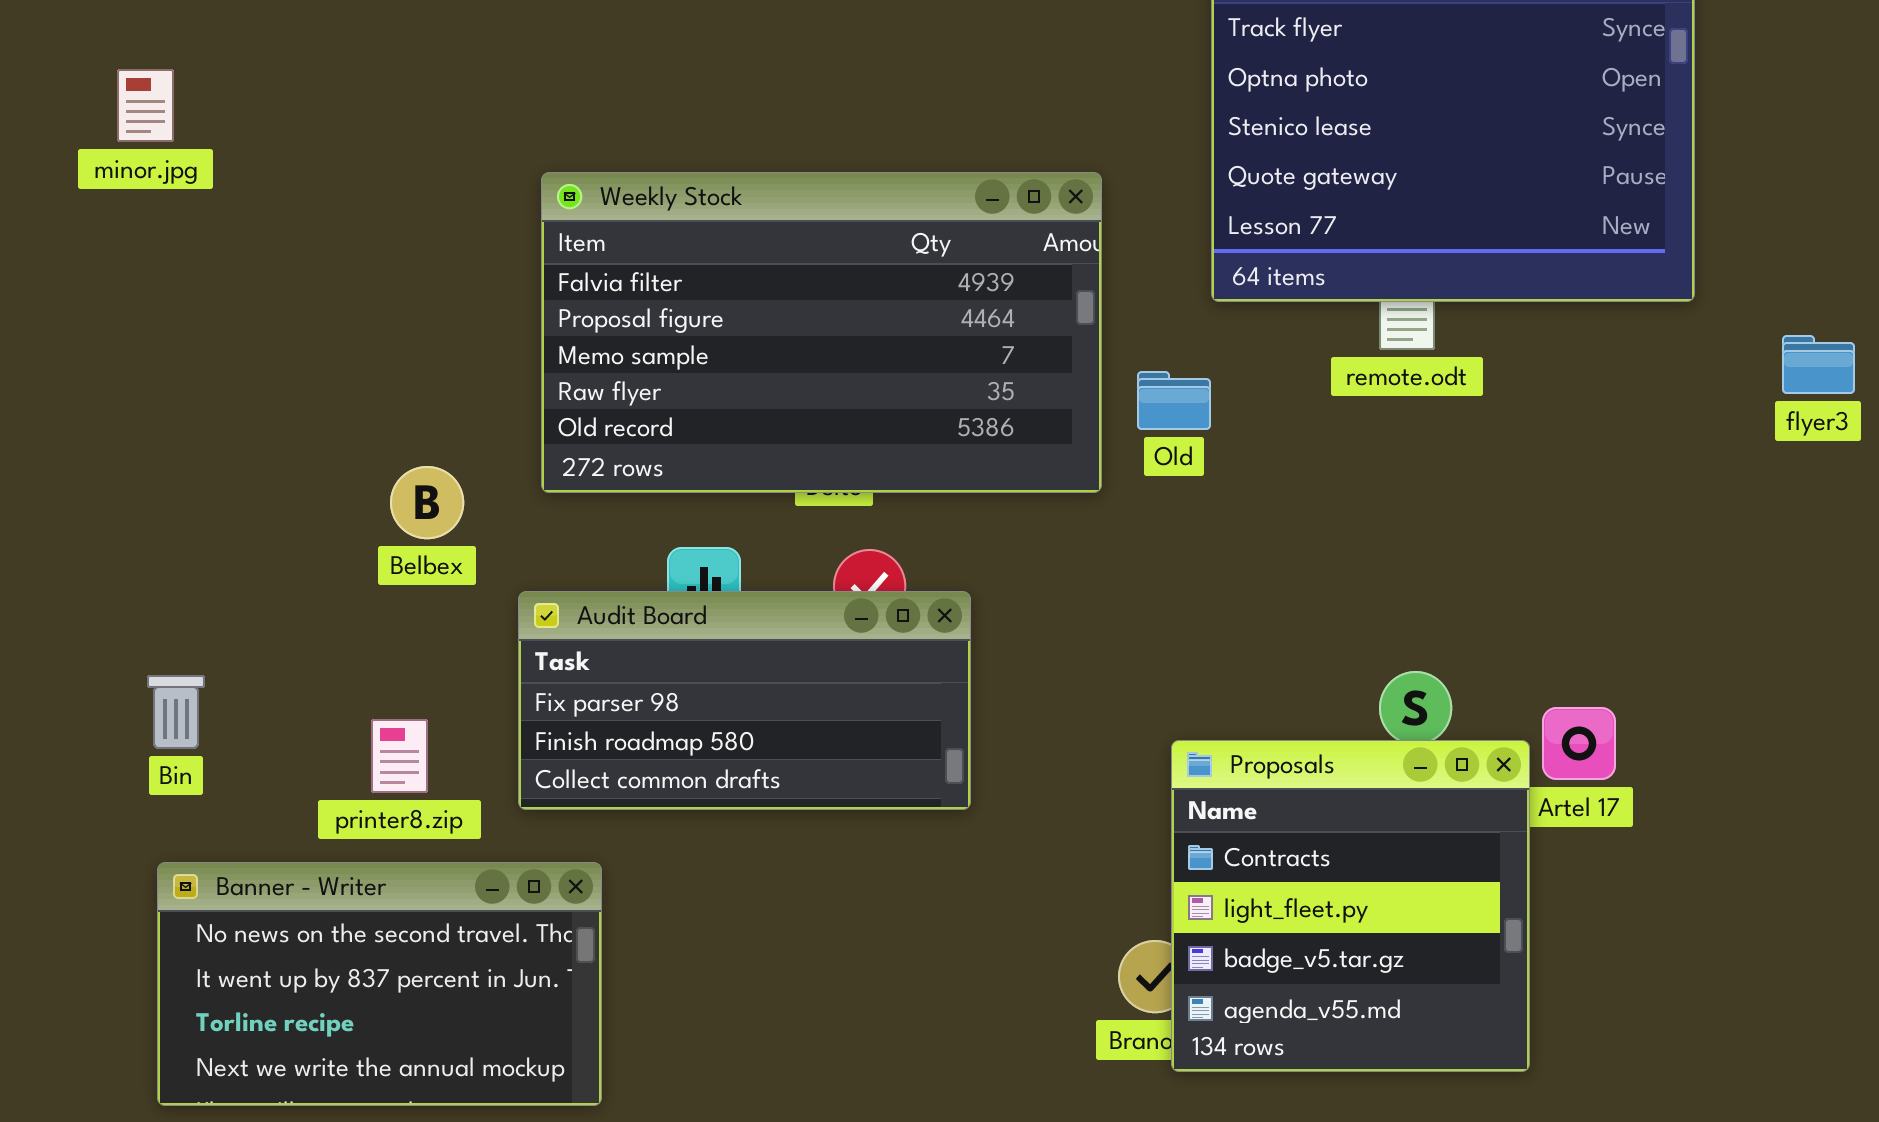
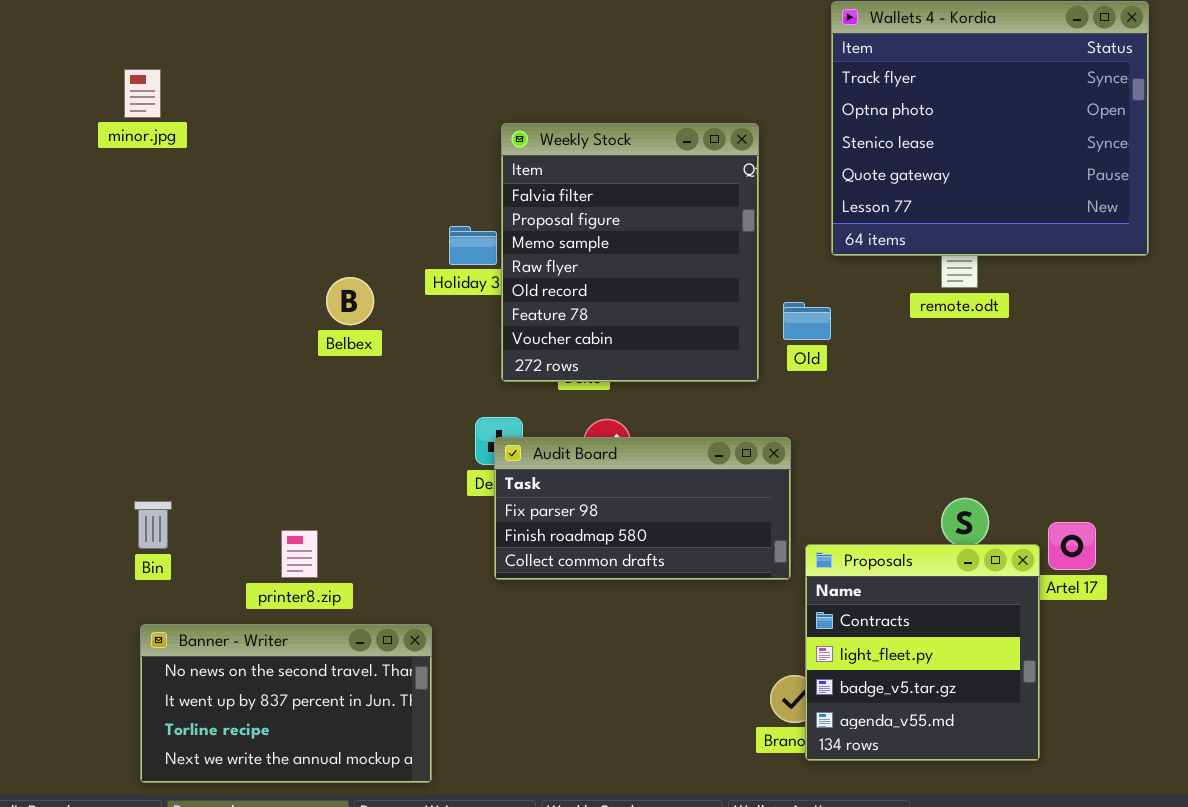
minor.jpg: [117,69,174,142] -> [124,69,161,118], moved
Weekly Stock: [541,172,1102,493] -> [501,123,759,382], resized
Belbex: [390,466,464,539] -> [326,277,374,325], moved
Audit Board: [518,591,971,810] -> [494,437,791,580], moved

